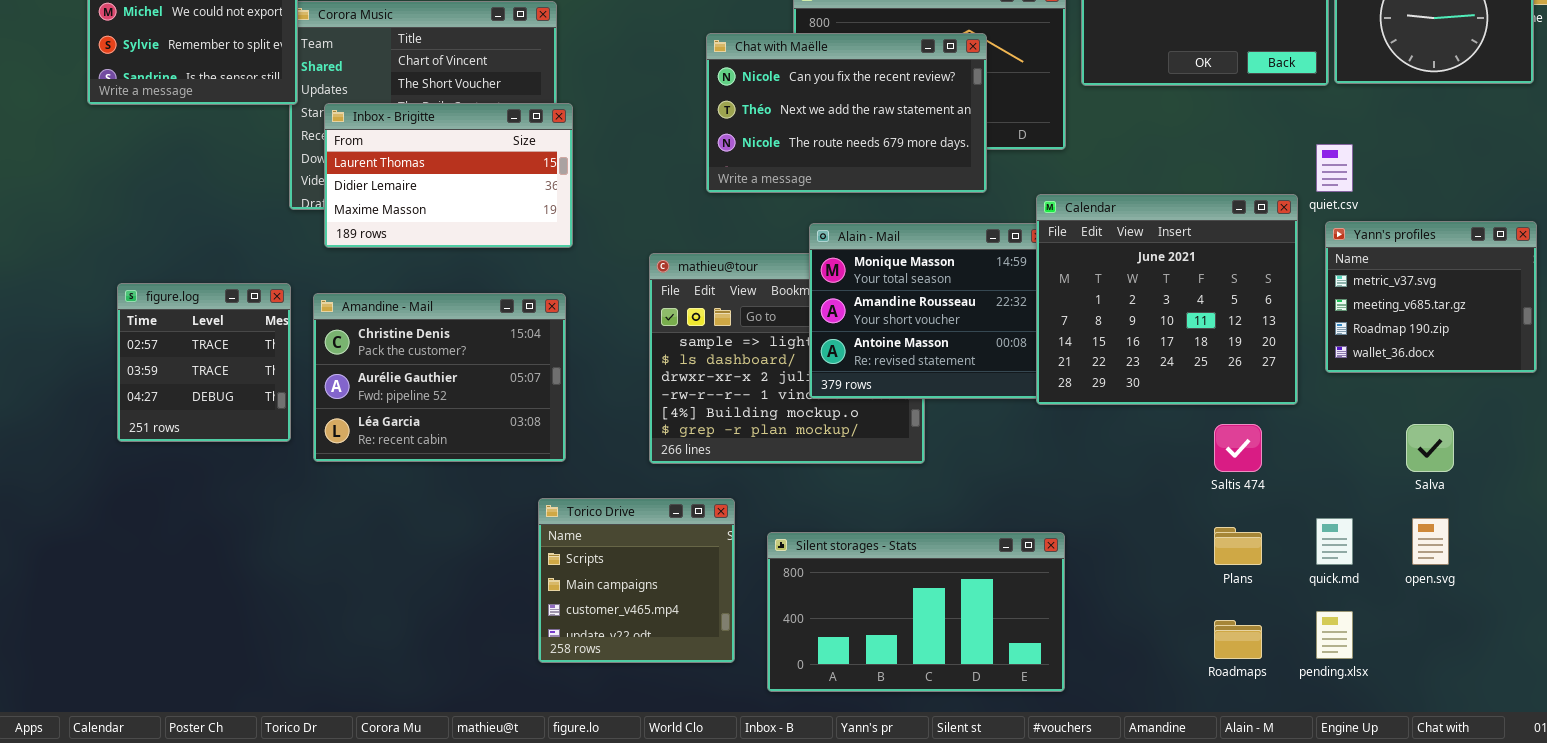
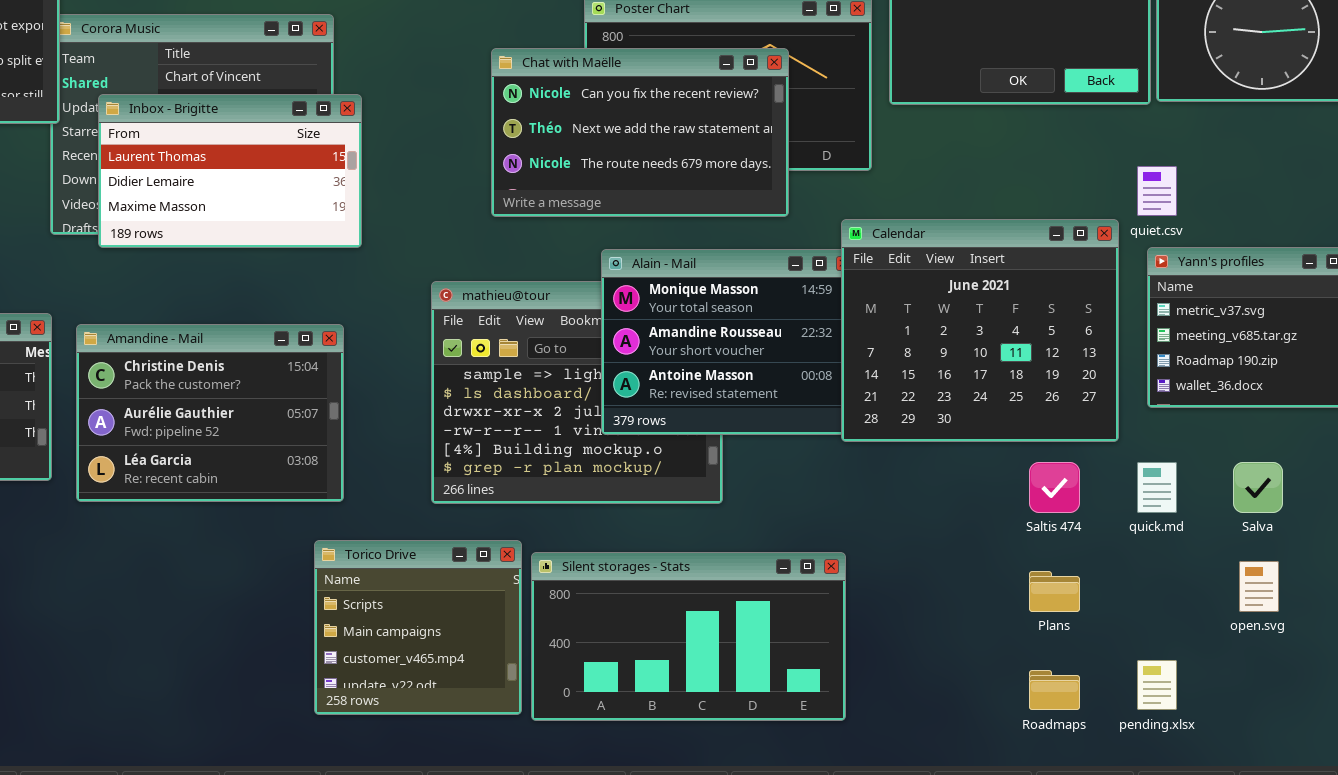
Inbox - Brigitte: [324,103,573,248] -> [98,94,362,248], moved
quick.md: [1316,518,1353,565] -> [1137,462,1177,513], moved
Silent storages - Stats: [767,532,1065,692] -> [531,552,846,721], moved

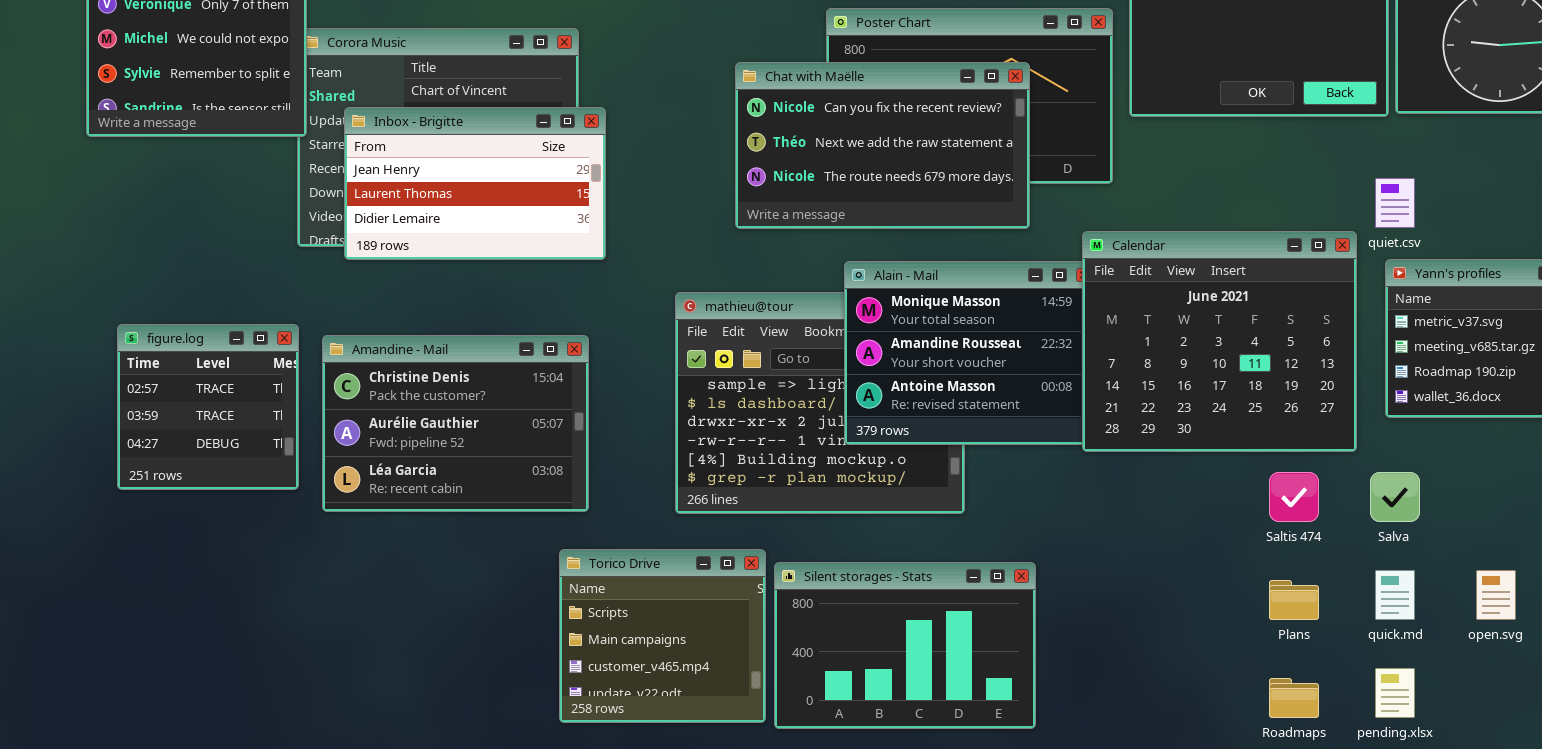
Inbox - Brigitte: [98,94,362,248] -> [344,107,606,260], scrolled up 1 row
quick.md: [1137,462,1177,513] -> [1375,570,1415,620], moved
Salva: [1233,462,1283,513] -> [1370,472,1420,522], moved
Silent storages - Stats: [531,552,846,721] -> [774,562,1036,729], resized

